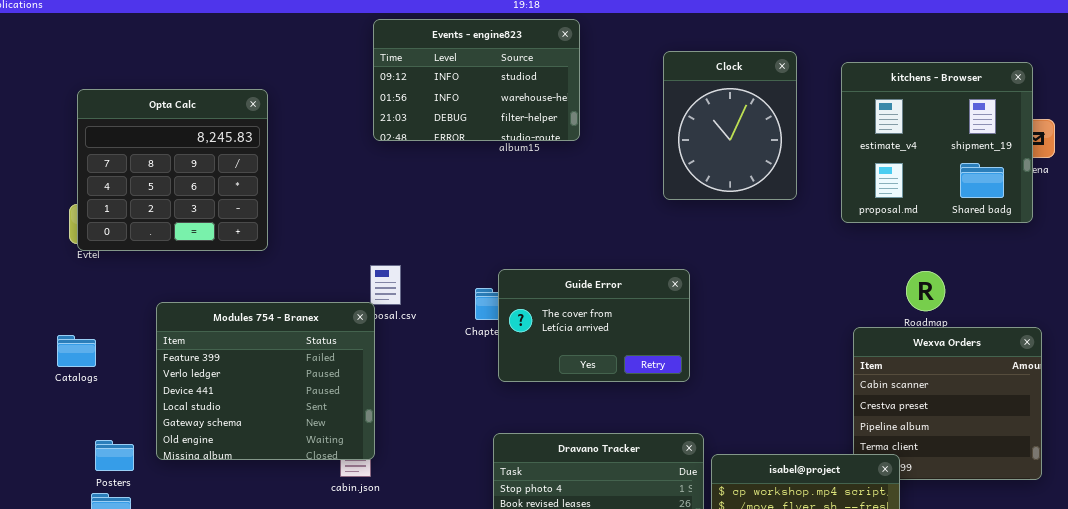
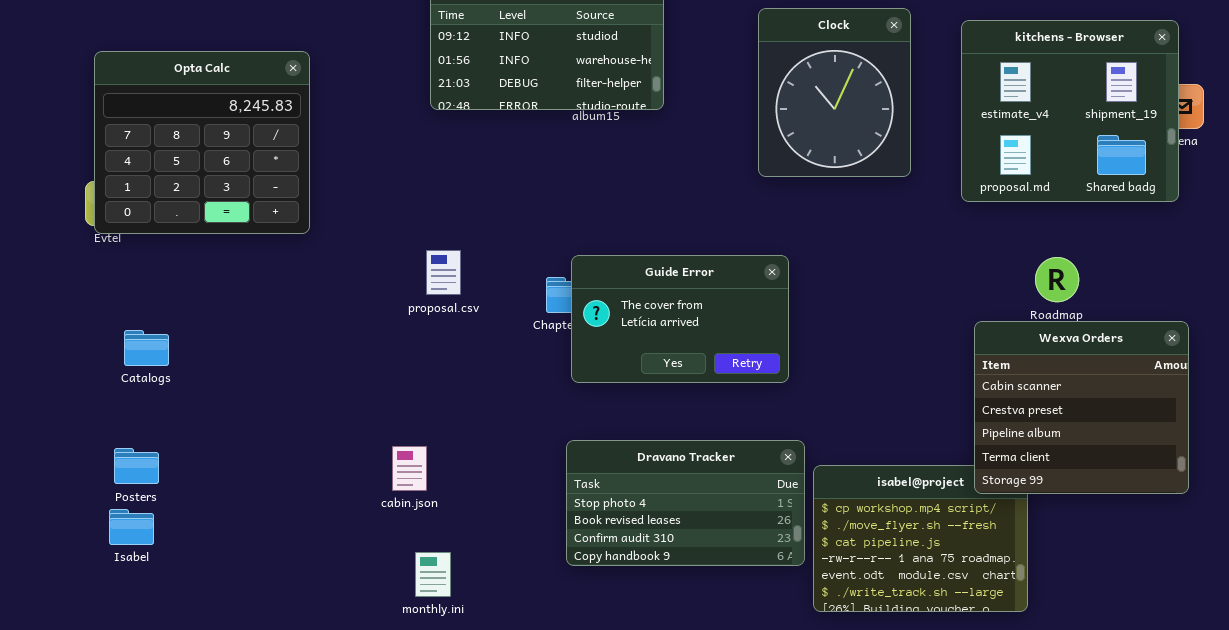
Modules 754 - Branex: [156,302,375,460] -> none, closed
Wexva Orders: [853,327,1042,480] -> [974,321,1189,494], raised
Catalogs: [57,335,96,367] -> [124,330,169,366], moved

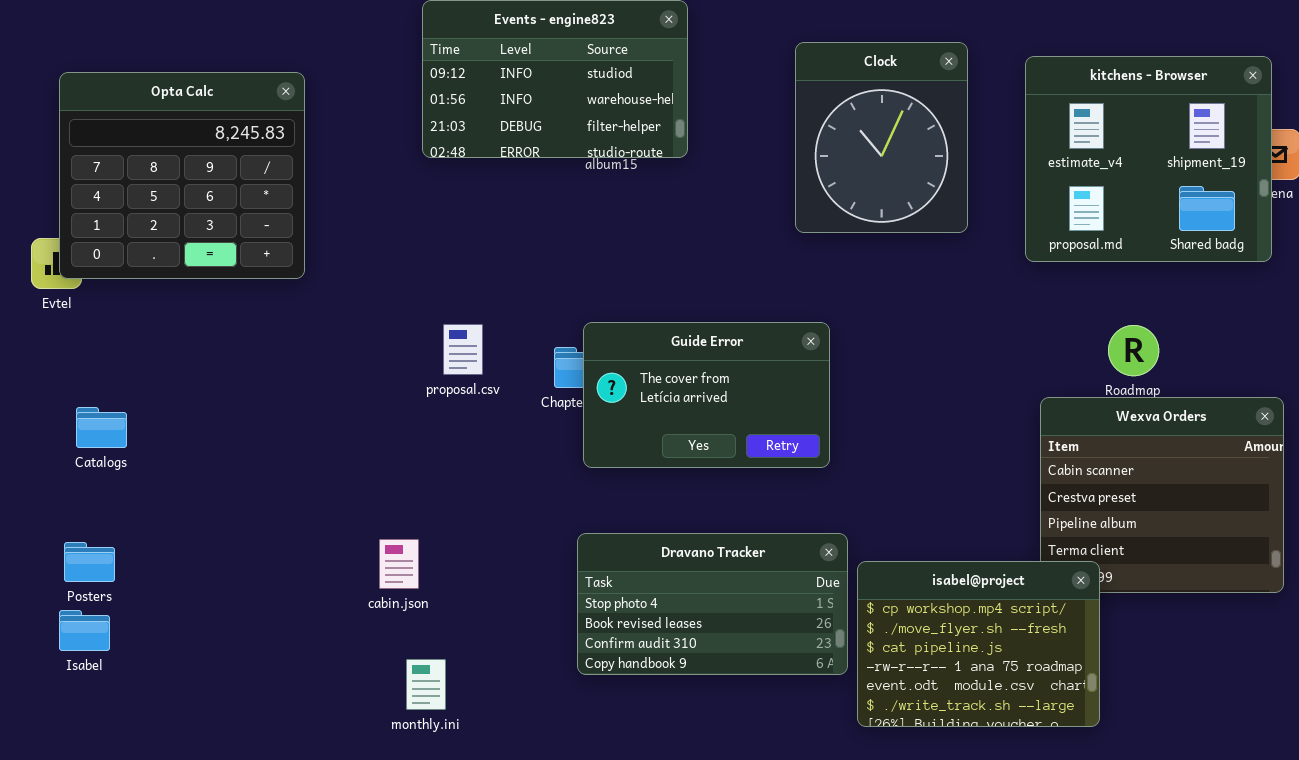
Opta Calc: [94,51,310,234] -> [59,72,305,279], moved
proposal.csv: [426,250,461,295] -> [443,324,483,375], moved
isabel@project: [813,465,1028,612] -> [857,561,1100,727], raised

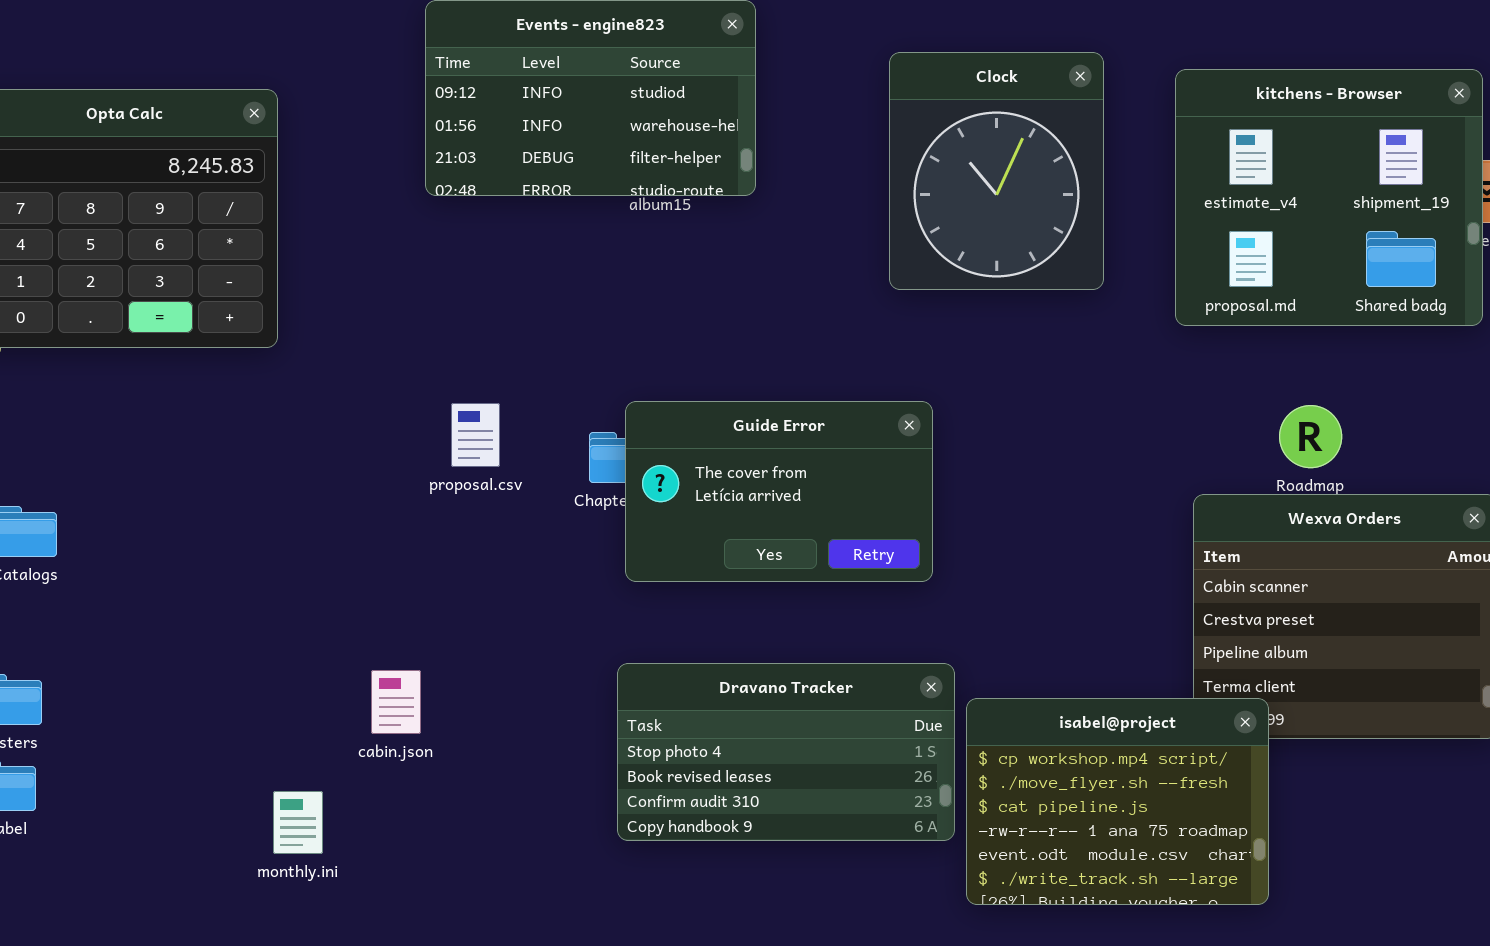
monthly.ini: [406,659,446,710] -> [273,791,323,854], moved

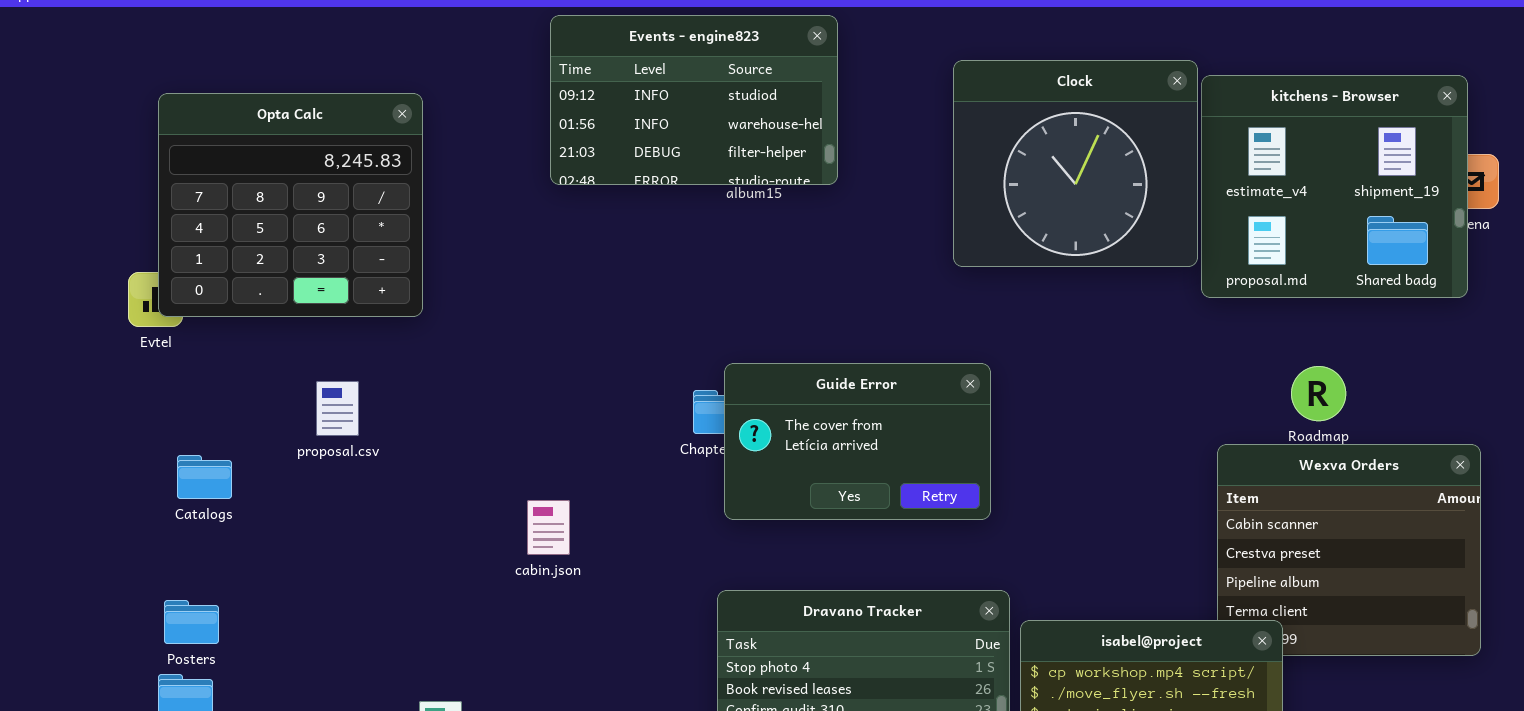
Clock: [889,52,1104,290] -> [953,60,1198,267], resized
proposal.csv: [451,403,500,467] -> [316,381,359,436], moved
cabin.json: [371,670,421,734] -> [527,500,570,555], moved

